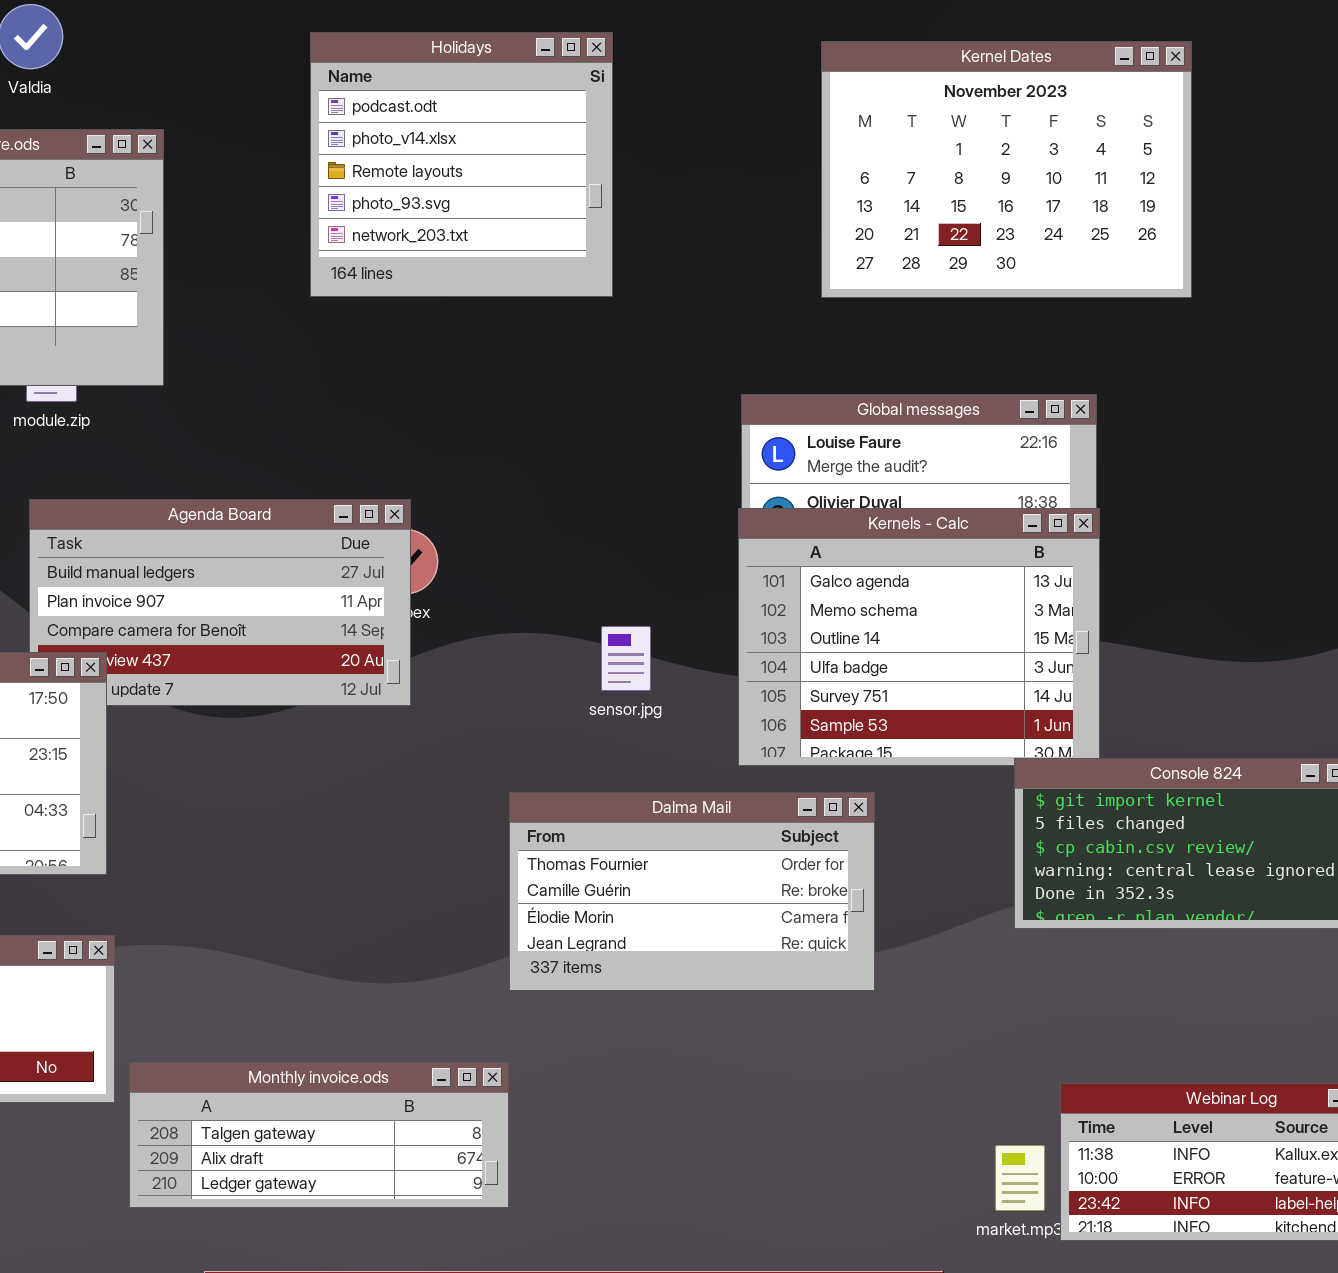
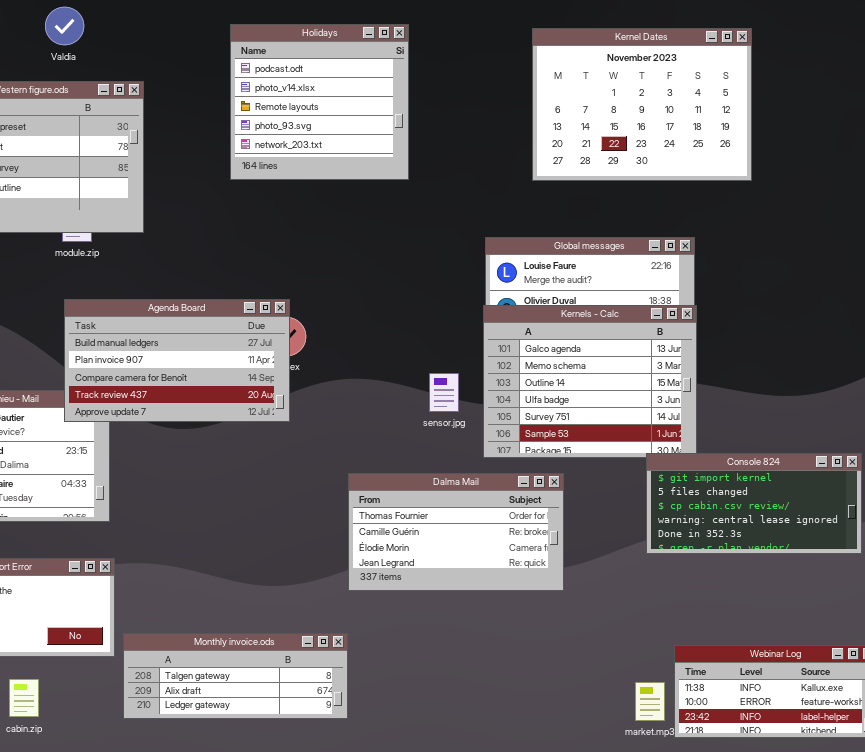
Agenda Board: [29,499,411,706] -> [64,299,290,422], raised
sensor.jpg: [601,626,651,691] -> [429,373,459,412], moved

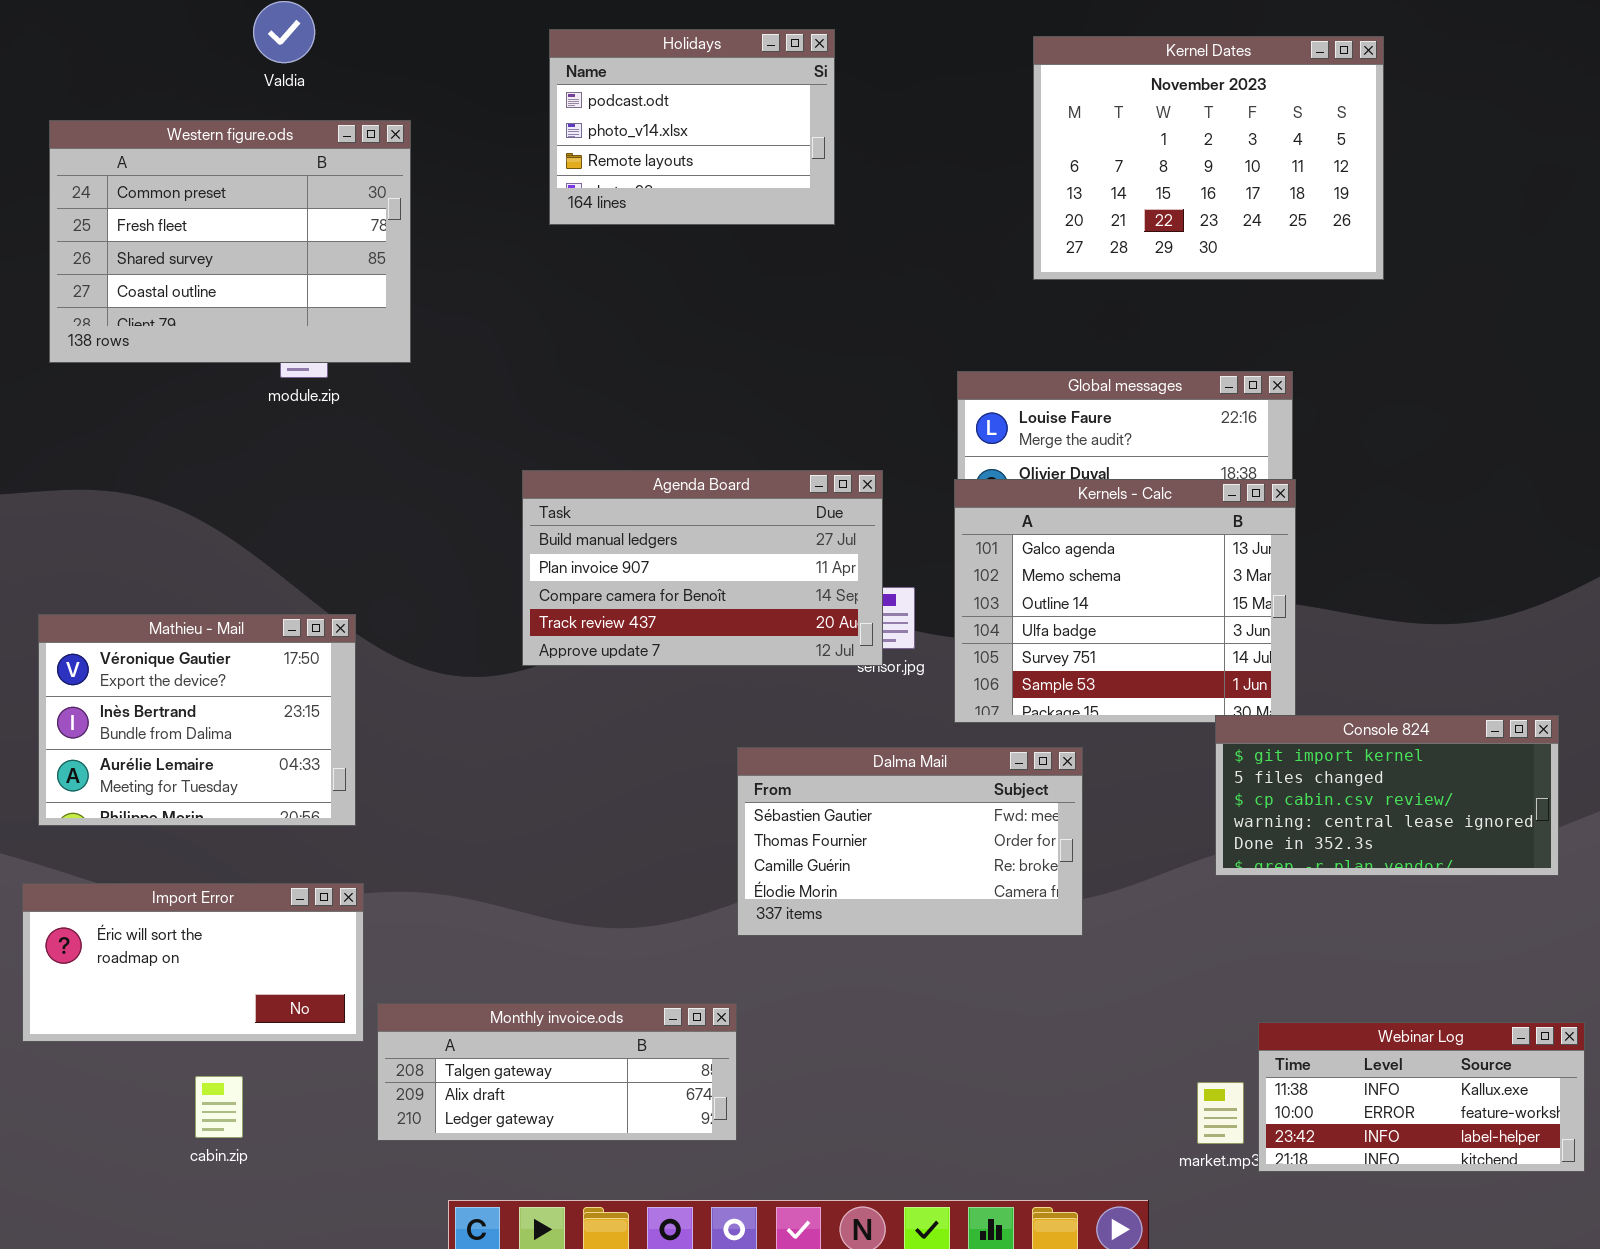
Holidays: [230,24,409,180] -> [549,29,835,225], resized
Agenda Board: [64,299,290,422] -> [522,470,883,666], moved
Dalma Mail: [348,473,564,591] -> [737,747,1083,936], scrolled up 1 row

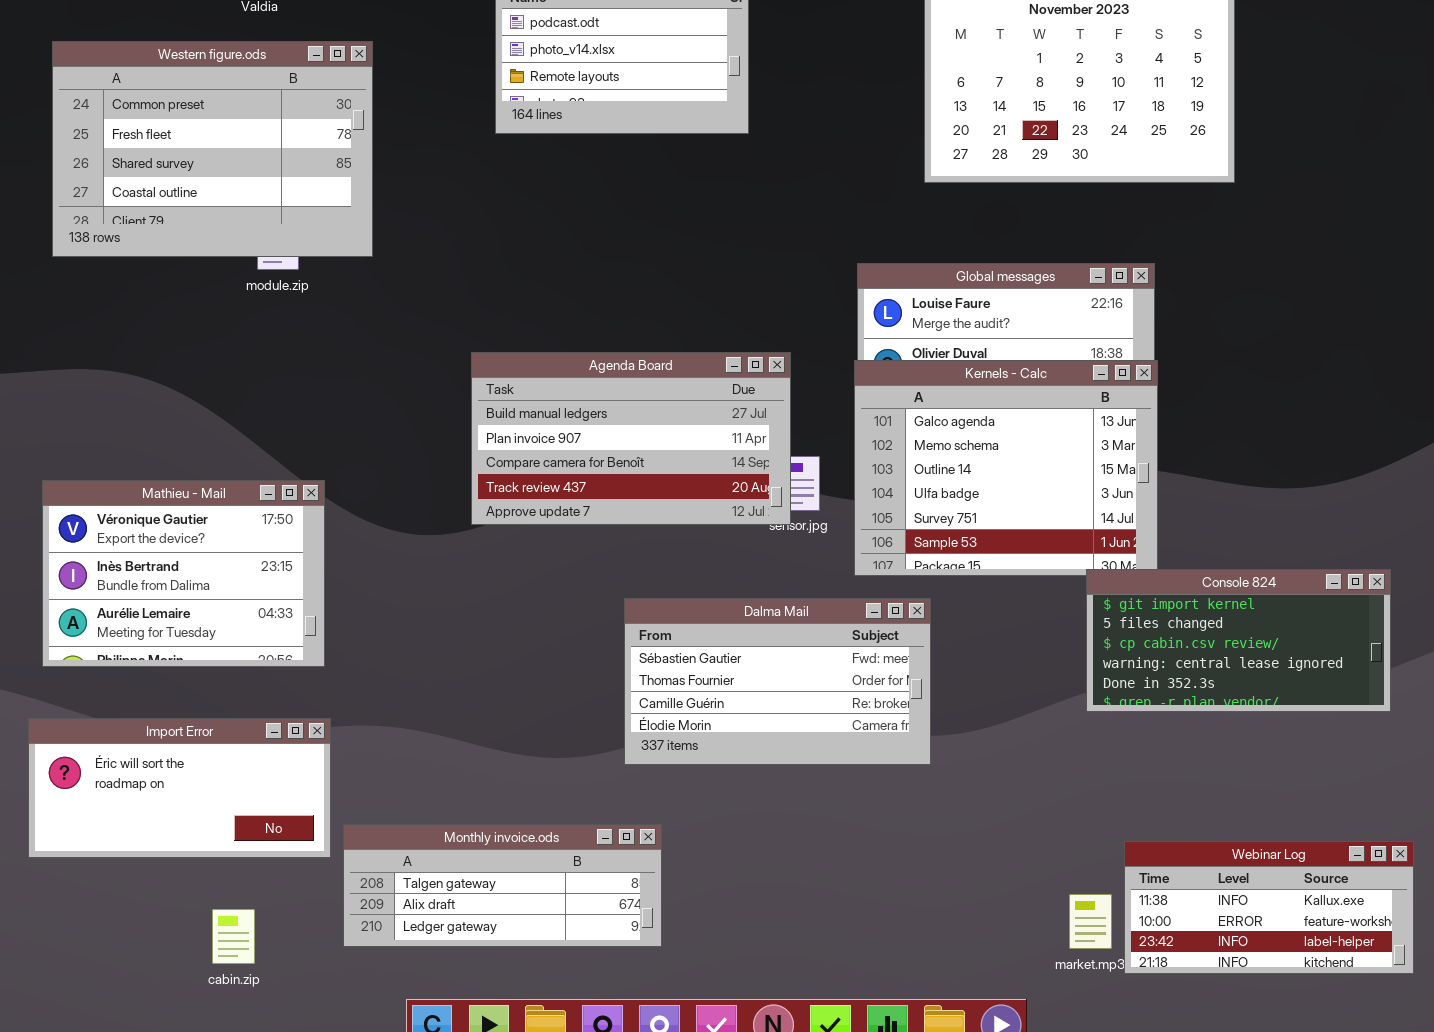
Dalma Mail: [737,747,1083,936] -> [624,598,931,765], moved
cabin.zip: [195,1076,243,1138] -> [212,909,255,964], moved

